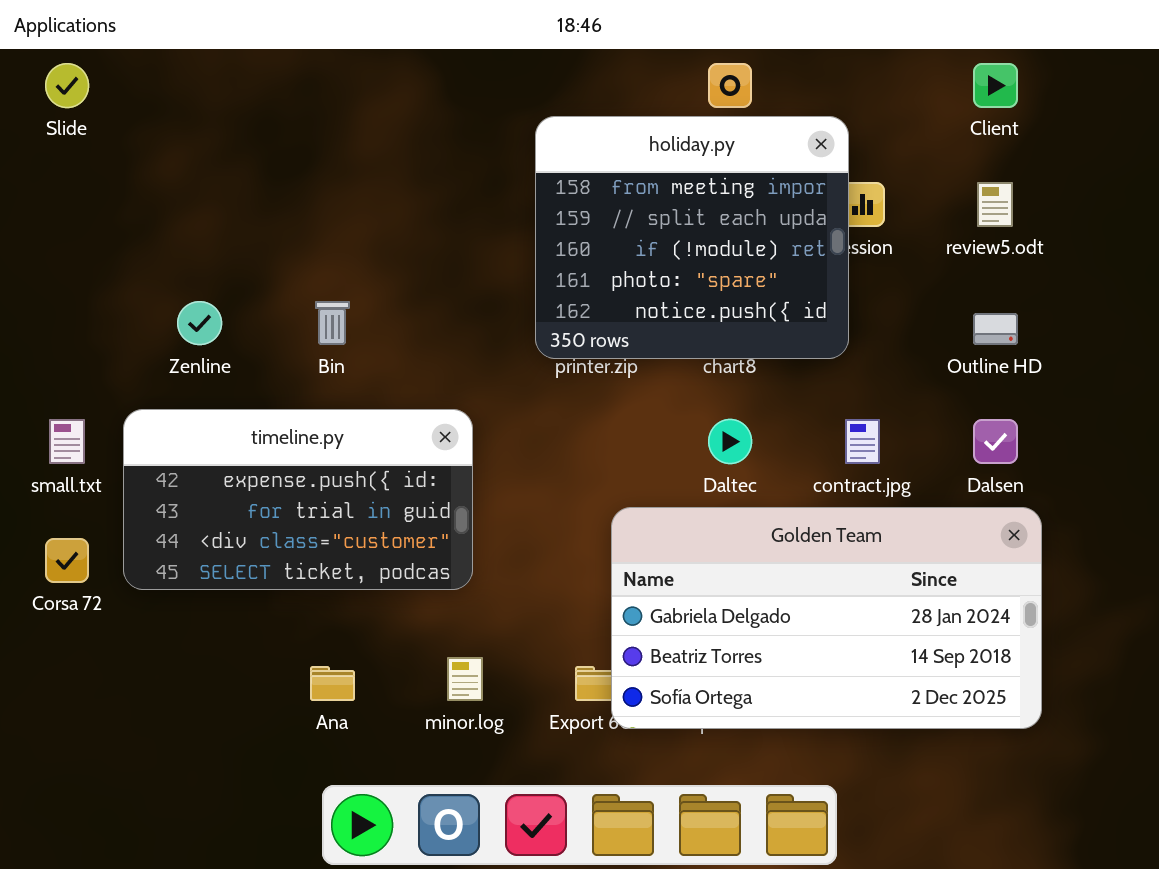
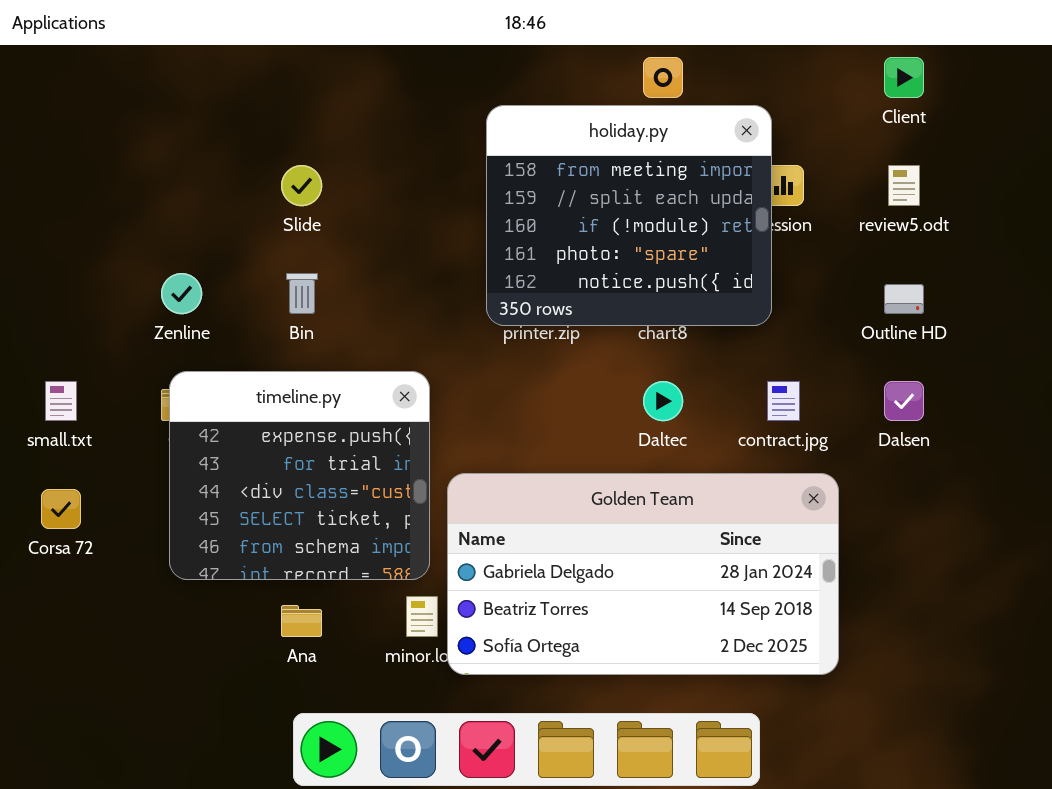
Slide: [45,63,89,108] -> [281,165,322,206], moved
timeline.py: [123,409,473,590] -> [169,371,430,580], resized
Golden Team: [611,507,1042,729] -> [447,473,839,675], moved

